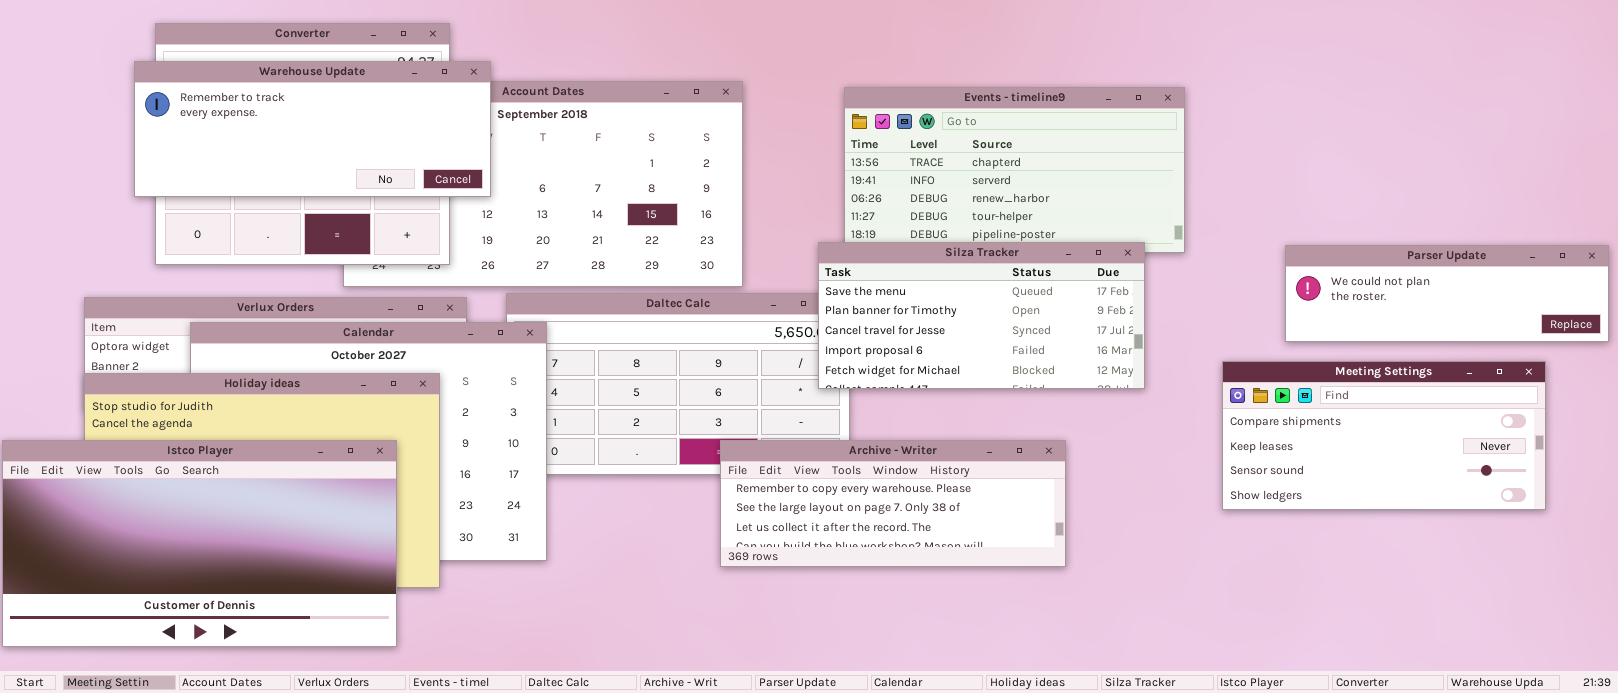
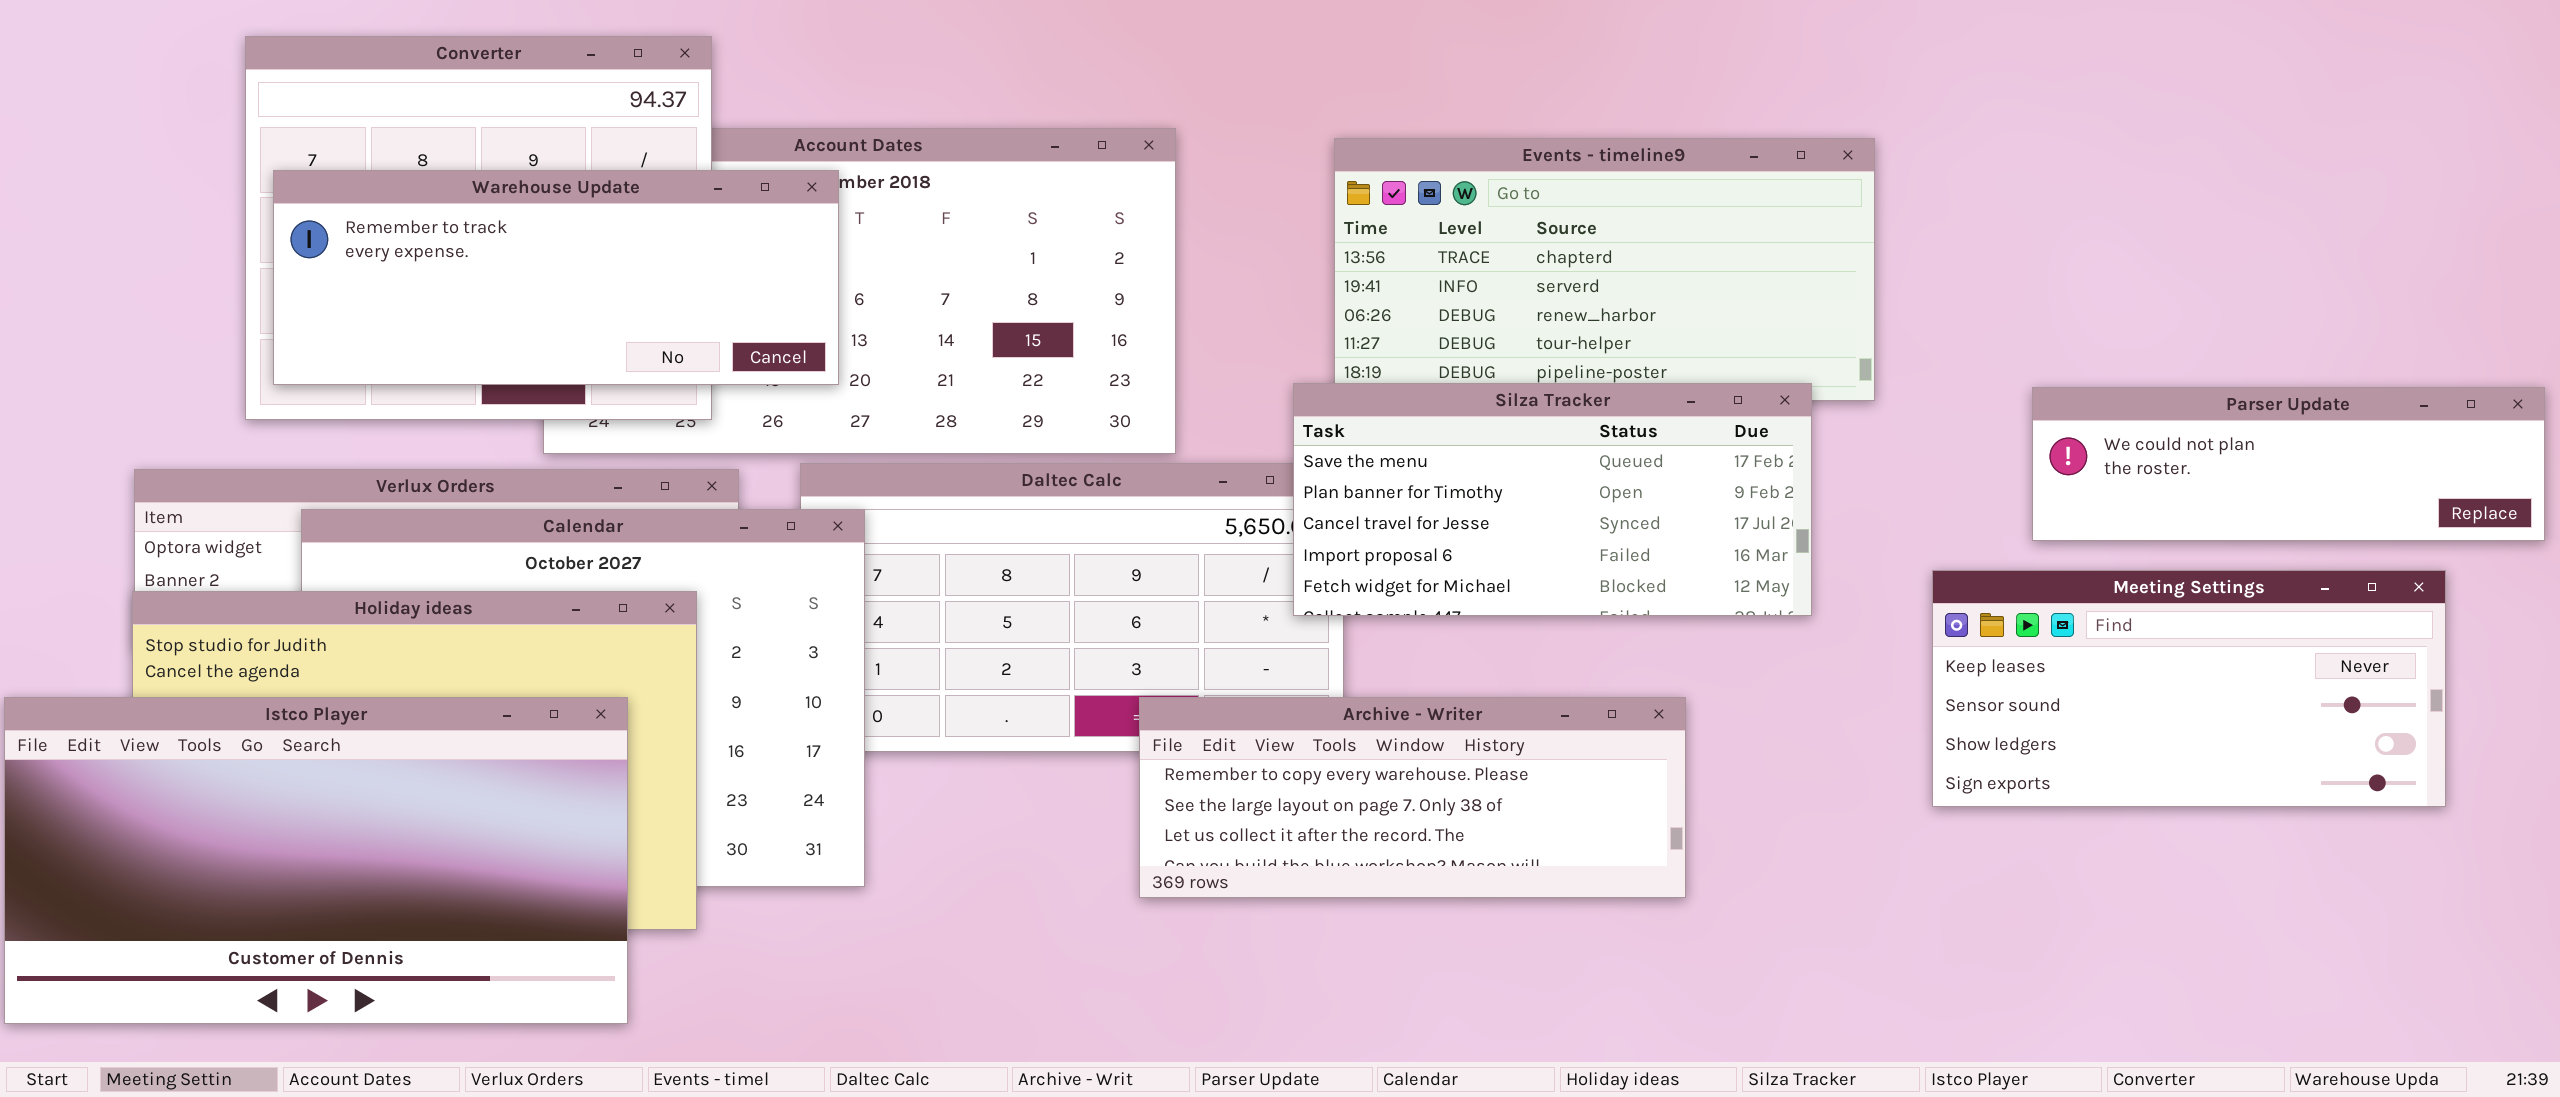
Warehouse Update: [134,61,491,197] -> [273,170,839,385], moved
Meeting Settings: [1222,361,1546,510] -> [1932,570,2446,807], scrolled down 1 row

